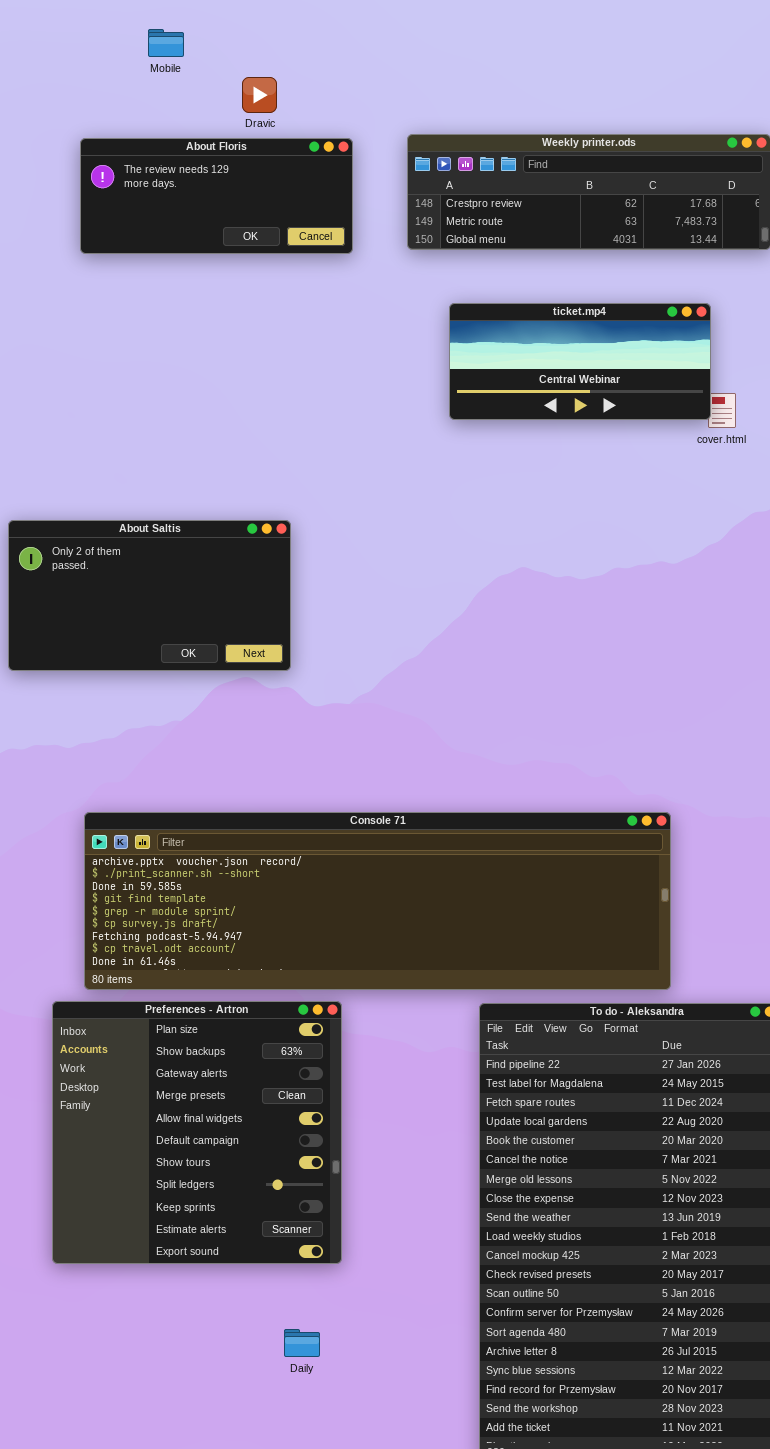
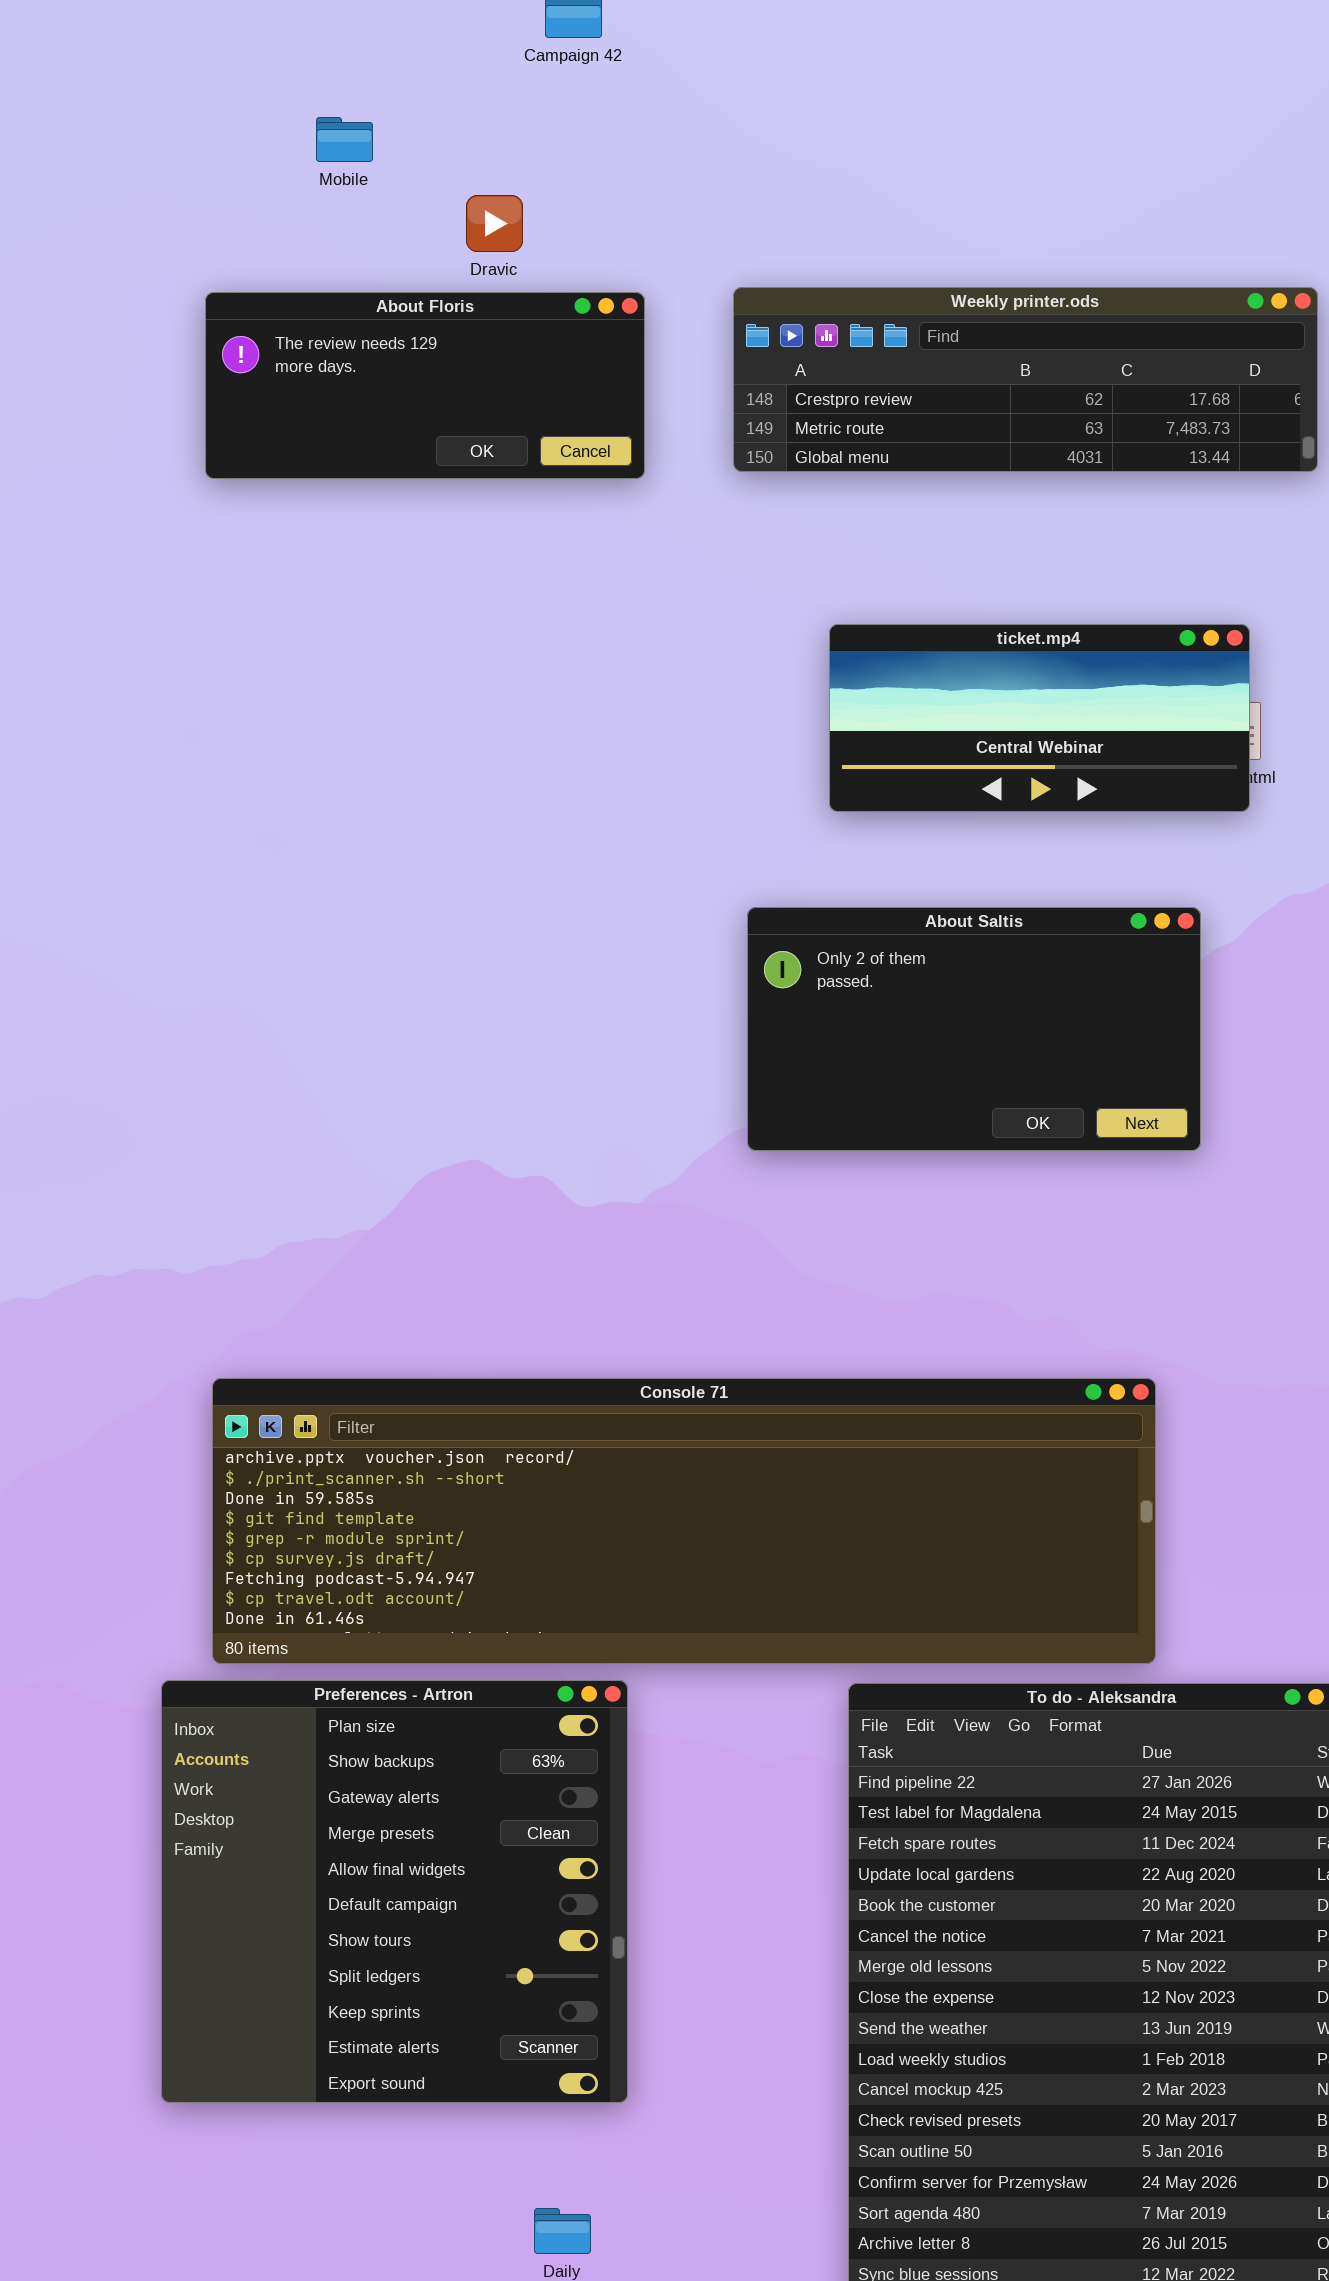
ticket.mp4: [449,303,711,420] -> [829,624,1250,812], moved
About Saltis: [8,520,291,671] -> [747,907,1201,1151], moved

